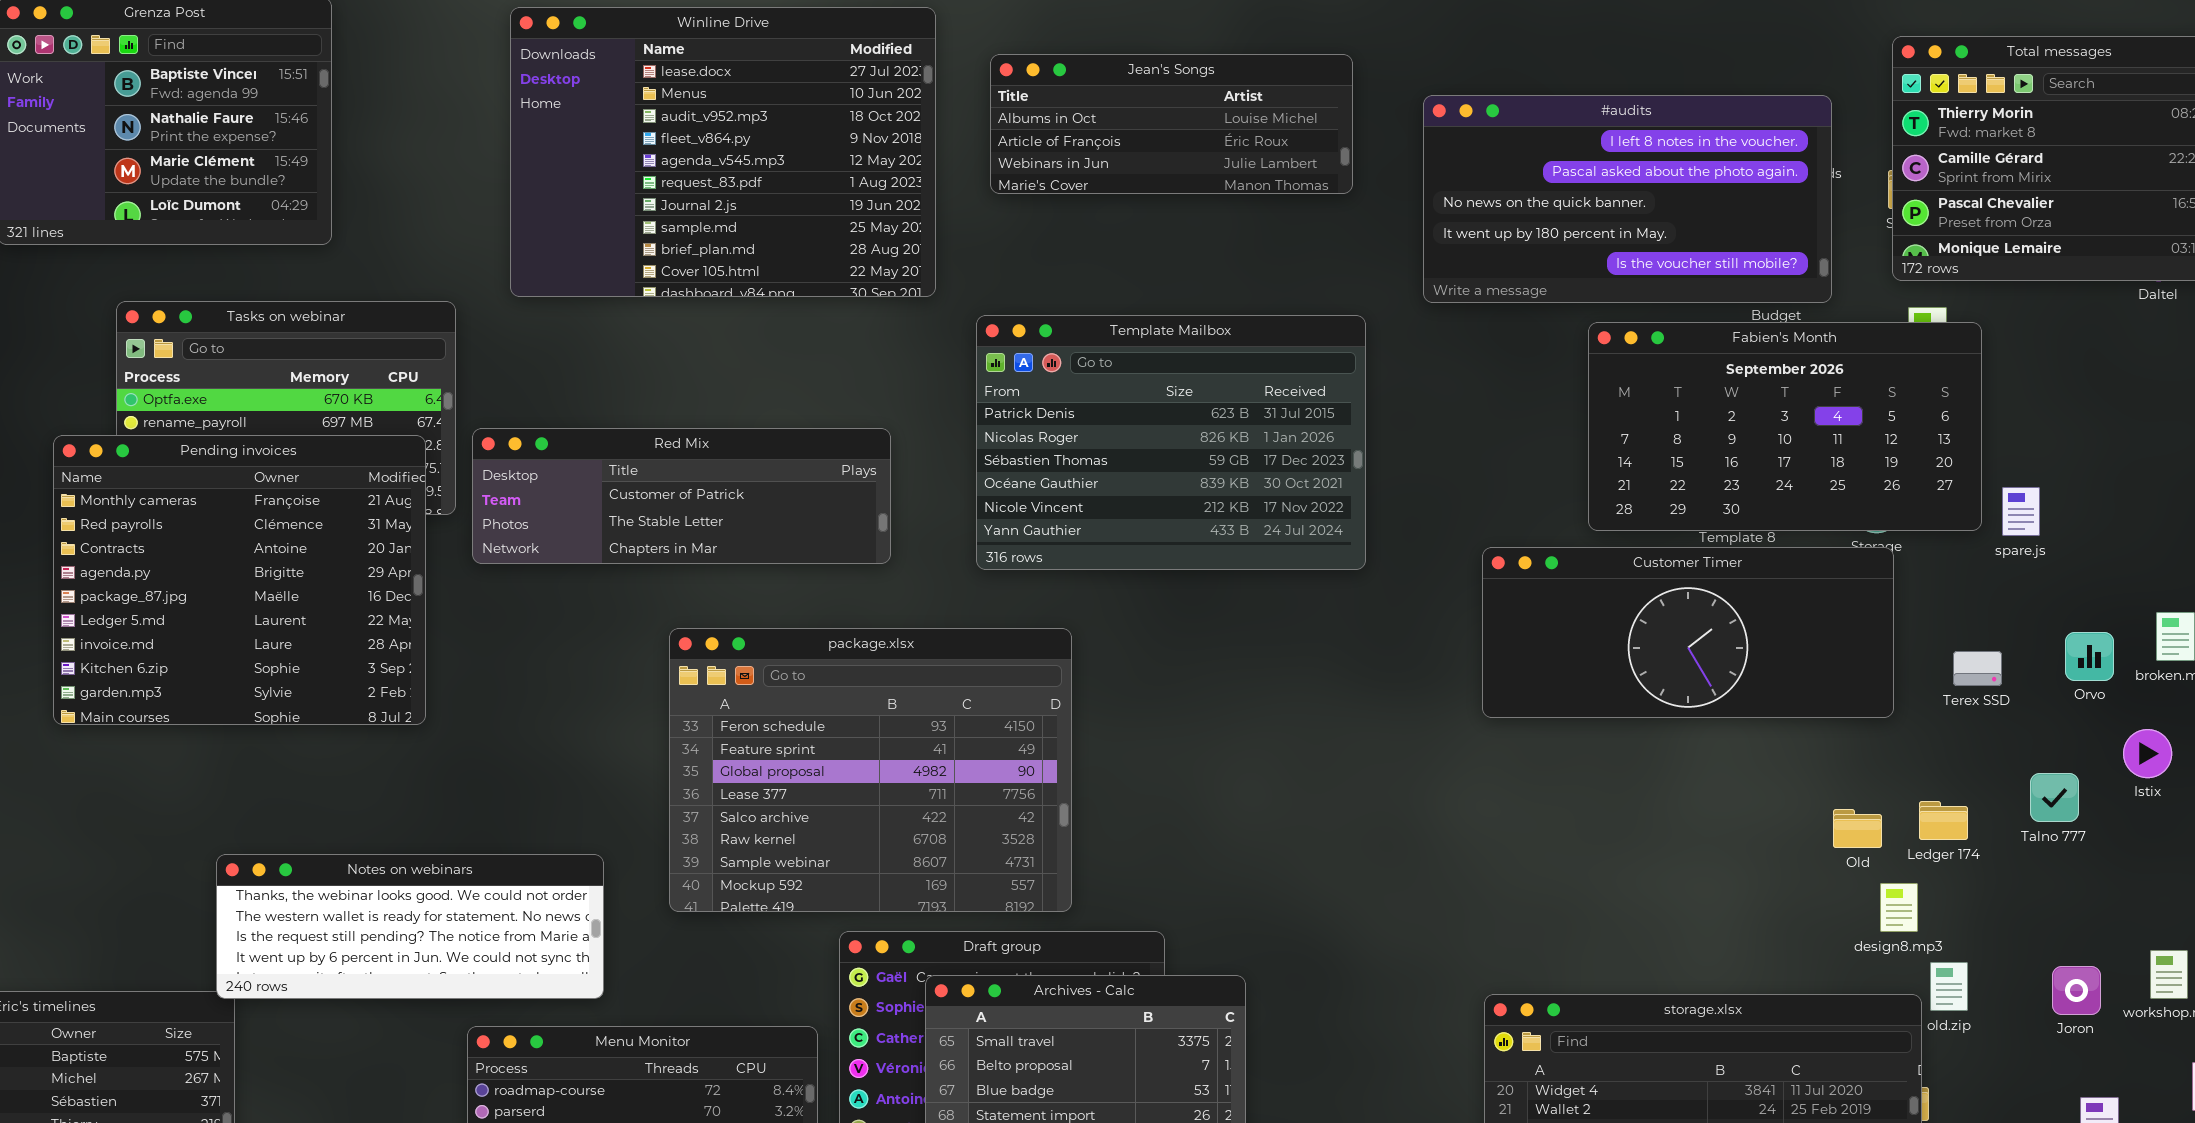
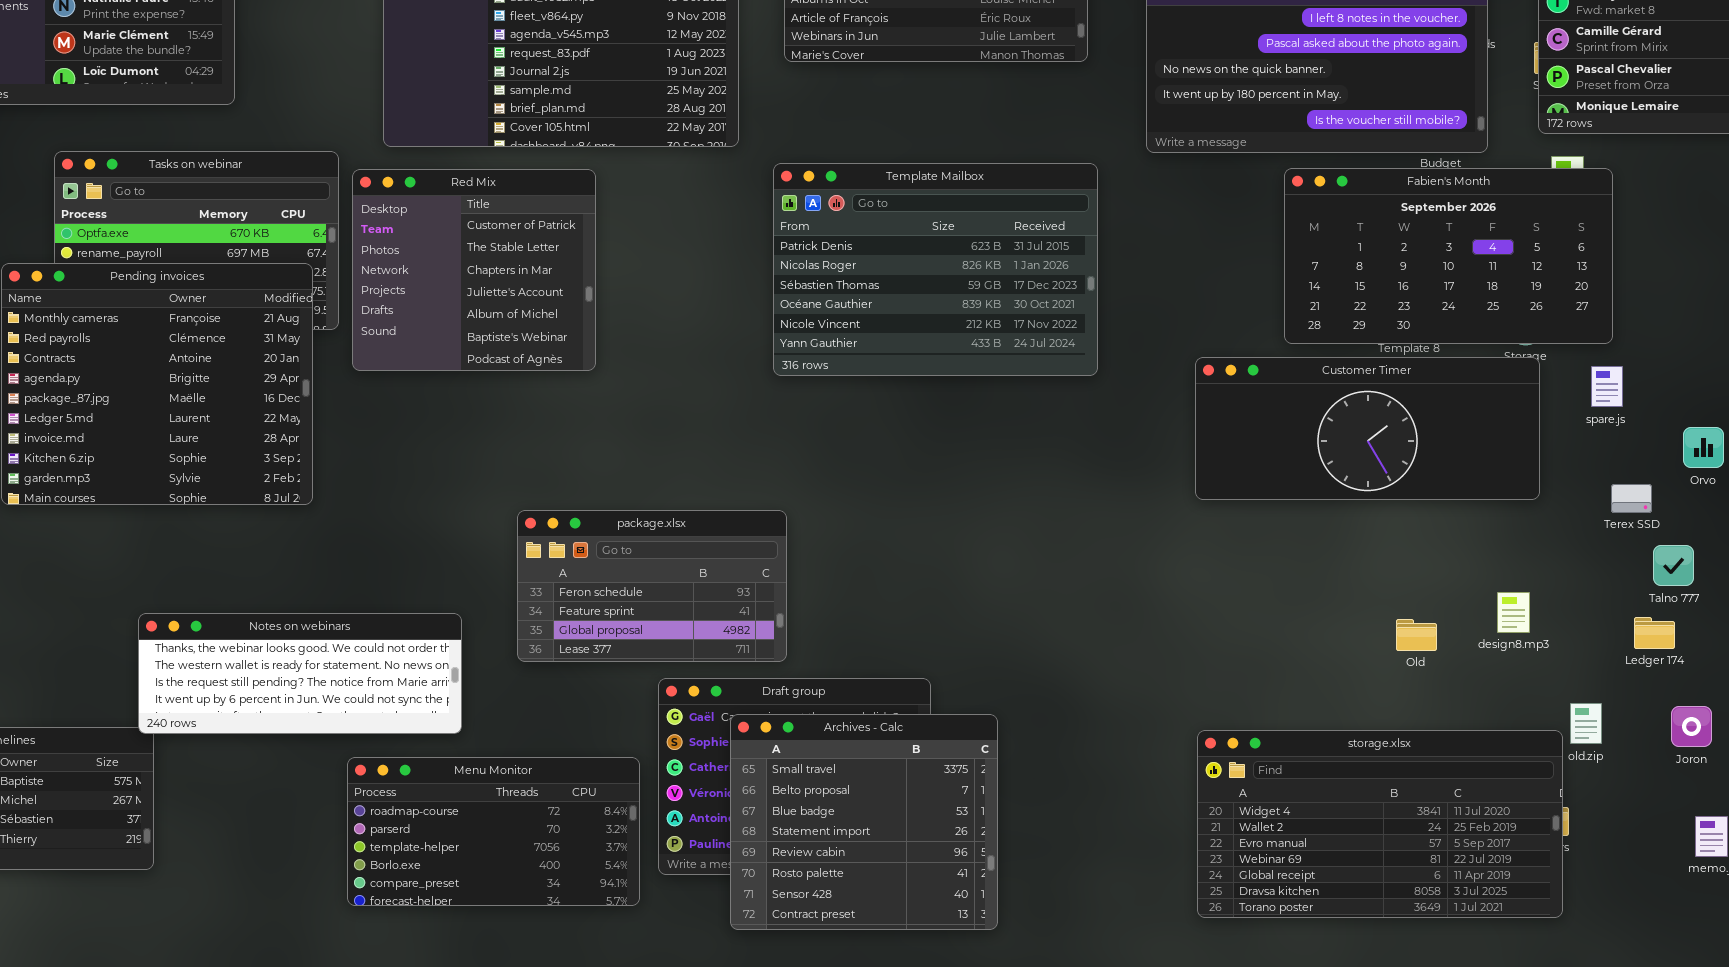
Red Mix: [472,428,891,564] -> [352,169,596,371], resized
spare.js: [2002,487,2040,536] -> [1591,366,1623,407], moved
package.xlsx: [669,628,1072,912] -> [517,510,787,662], resized
Terex SSD: [1953,651,2002,686] -> [1611,484,1652,513], moved
Ledger 174: [1919,801,1968,840] -> [1634,617,1675,649], moved
Old: [1833,809,1882,848] -> [1396,619,1437,651], moved
design8.mp3: [1880,883,1918,932] -> [1497,592,1530,633], moved

